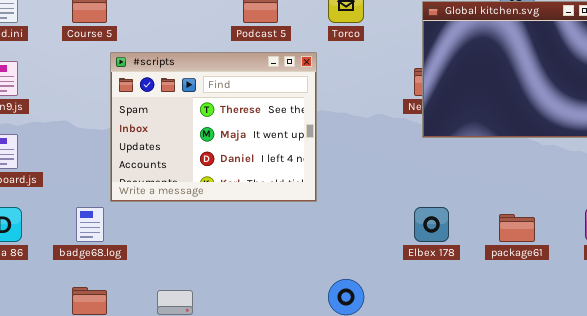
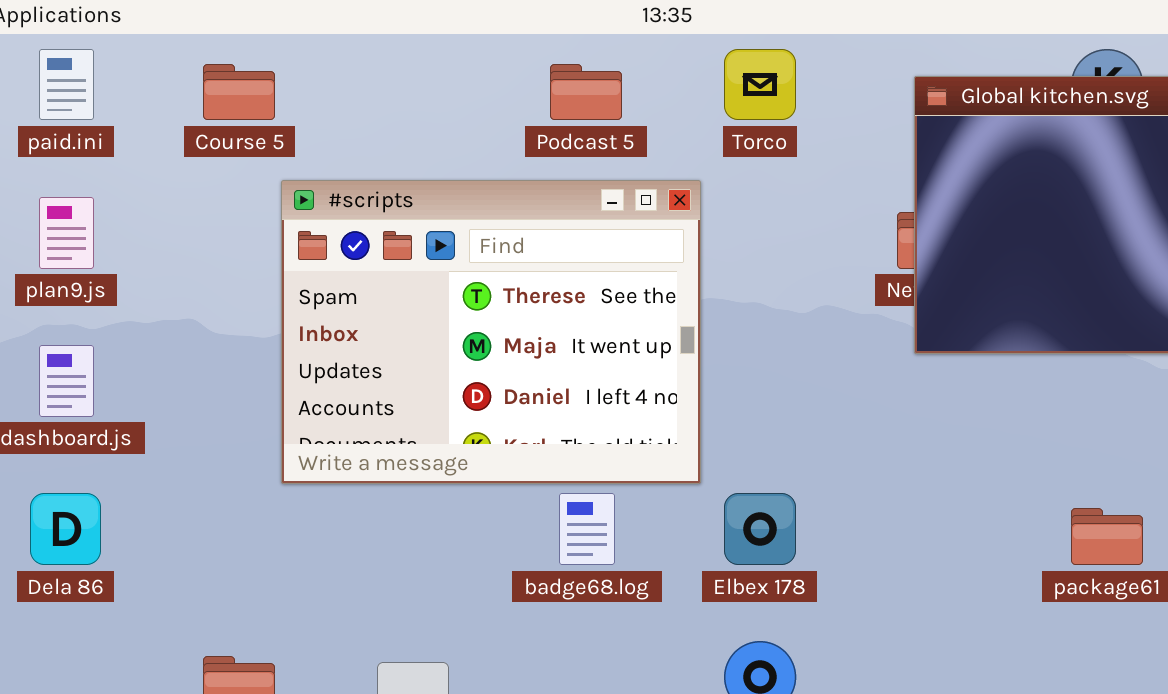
badge68.log: [76,207,104,242] -> [559,493,615,565], moved
Elbex 178: [414,207,449,242] -> [724,493,796,565], moved

